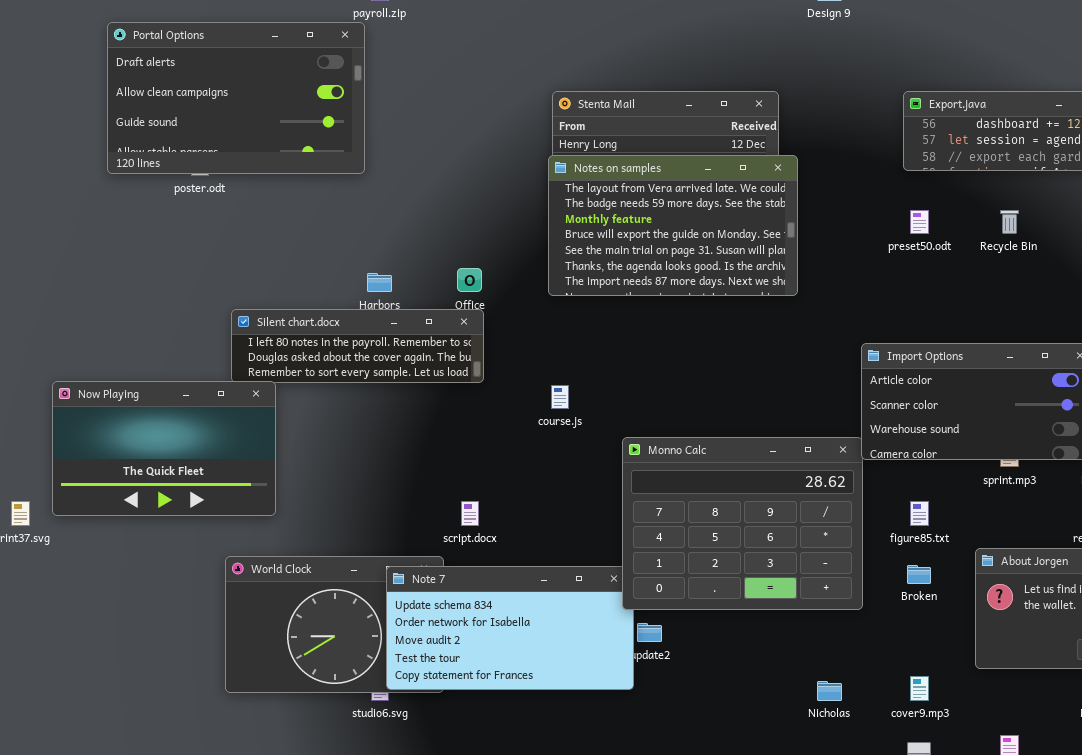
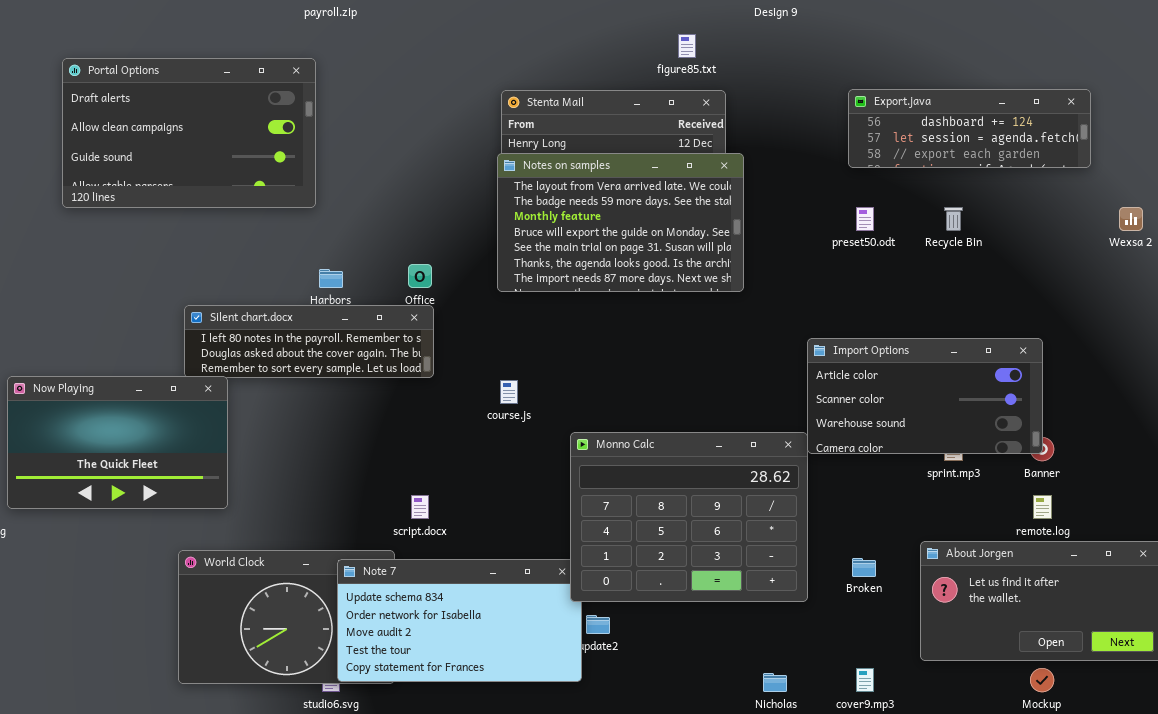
Portal Options: [107,22,365,174] -> [62,58,316,208], moved
figure85.txt: [910,501,929,526] -> [678,34,696,58], moved

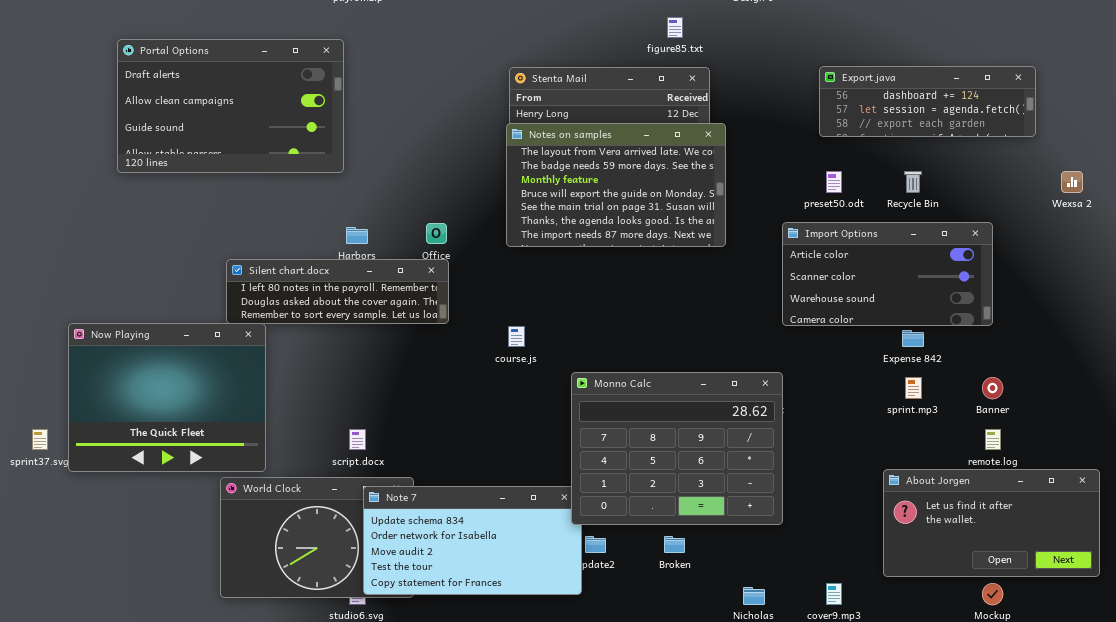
Import Options: [807,338,1043,454] -> [782,222,993,326], moved
Now Playing: [7,376,228,509] -> [68,323,266,472], resized
script.docx: [411,495,429,519] -> [349,429,366,450], moved
Broken: [852,558,876,577] -> [664,536,685,553], moved

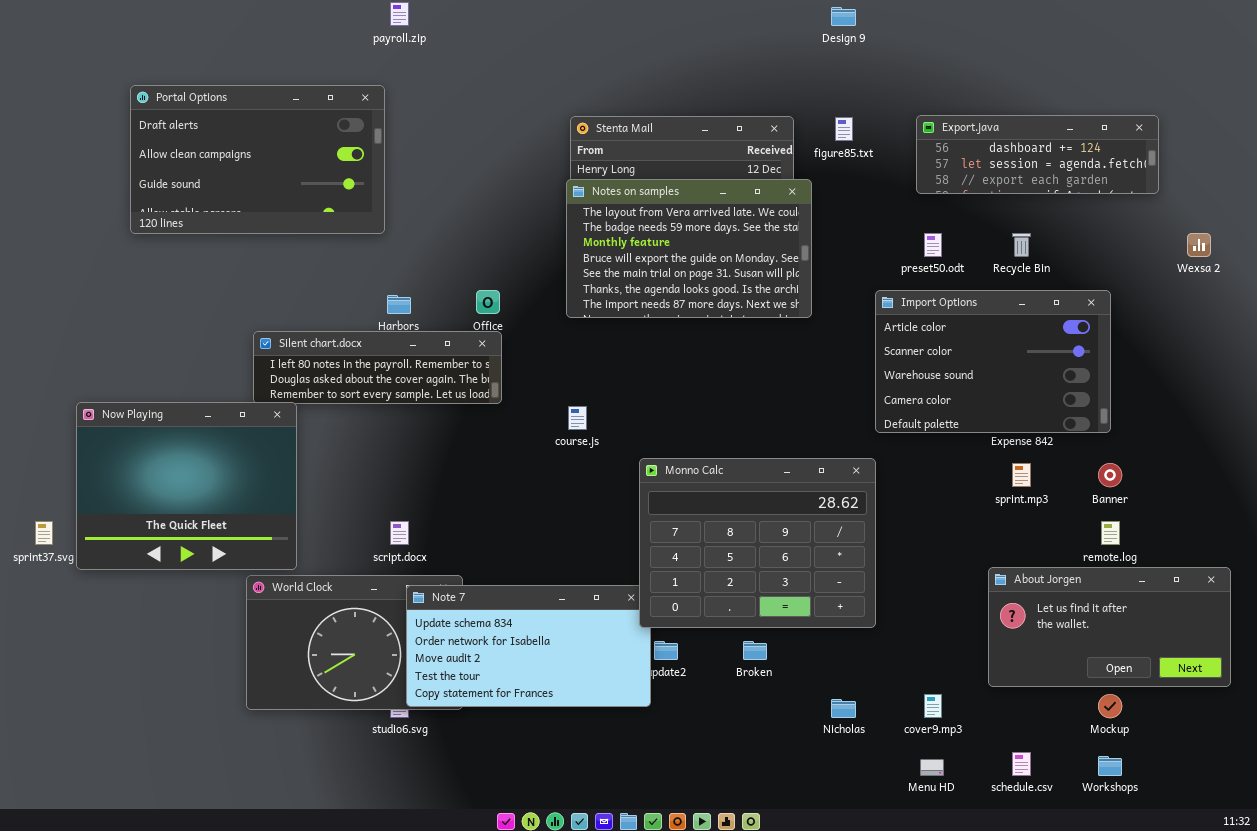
figure85.txt: [667,17,683,38] -> [835,117,853,141], moved
Import Options: [782,222,993,326] -> [875,290,1111,433], resized

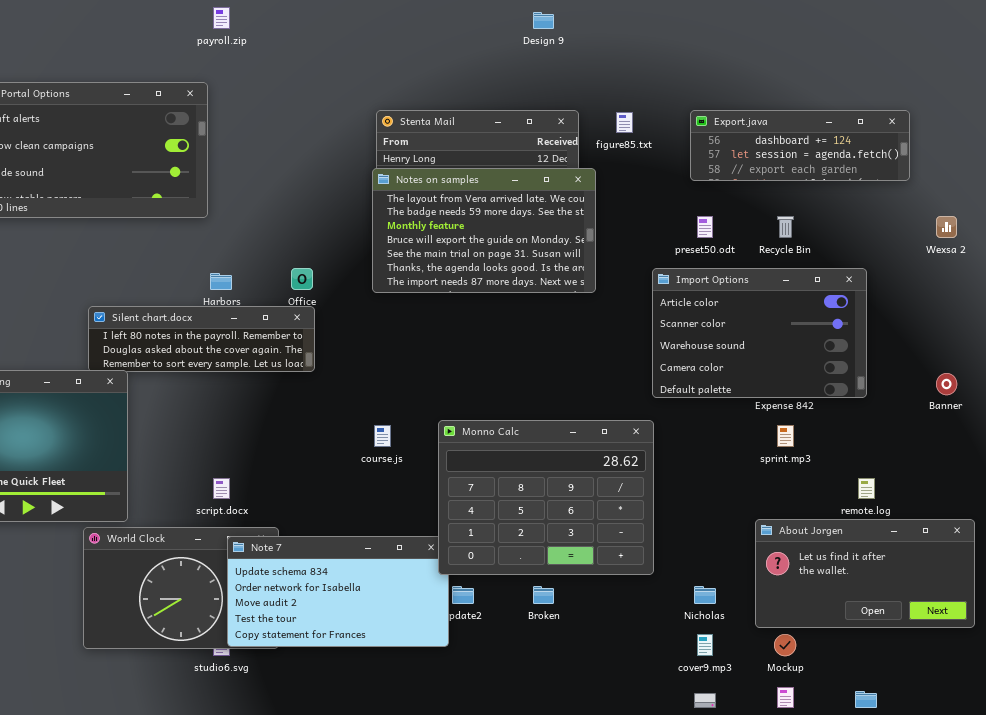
Design 9: [831,7,856,26] -> [533,12,554,29], moved
course.js: [568,406,587,430] -> [374,425,391,447], moved
Banner: [1098,463,1122,487] -> [936,373,957,395], moved
Mockup: [1098,694,1122,718] -> [774,634,796,656], moved
Nicholas: [831,699,856,718] -> [694,586,716,604], moved

